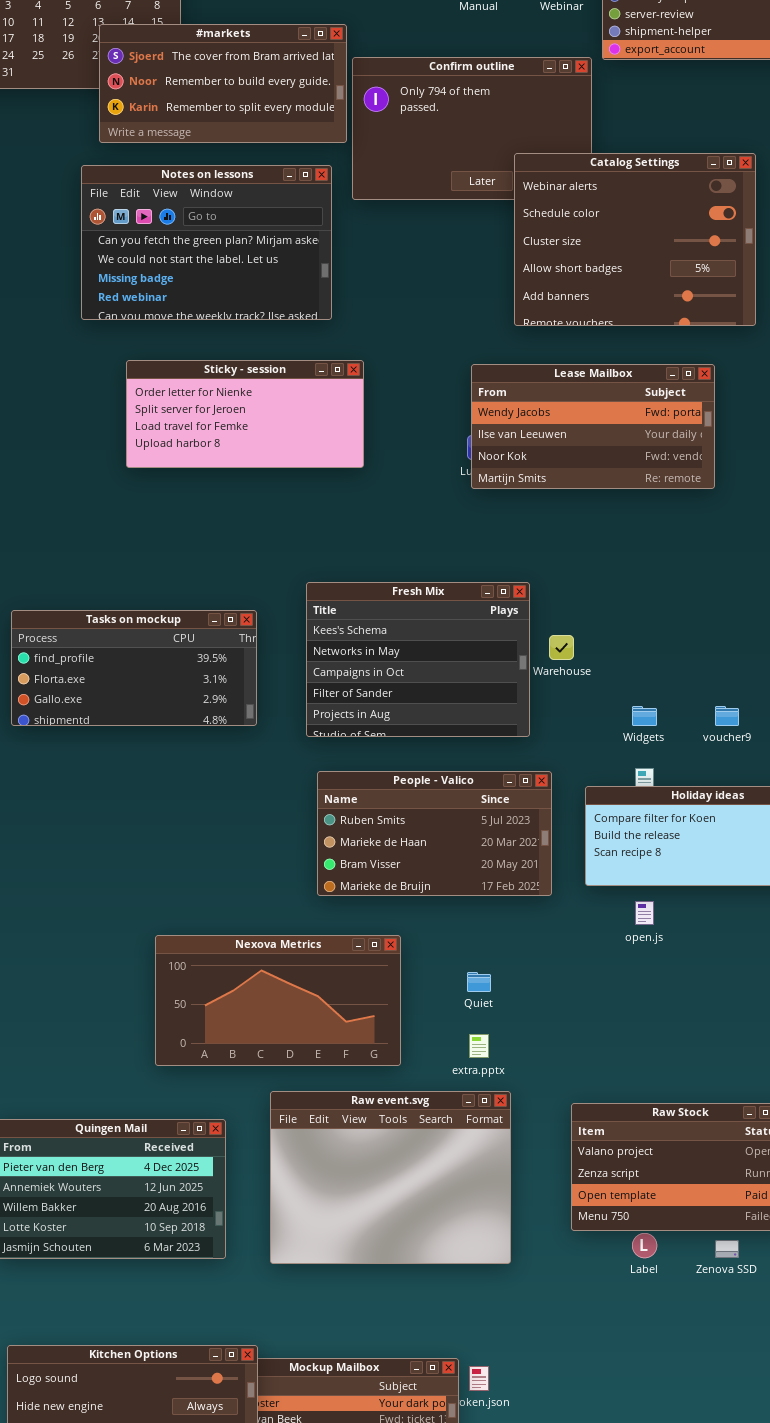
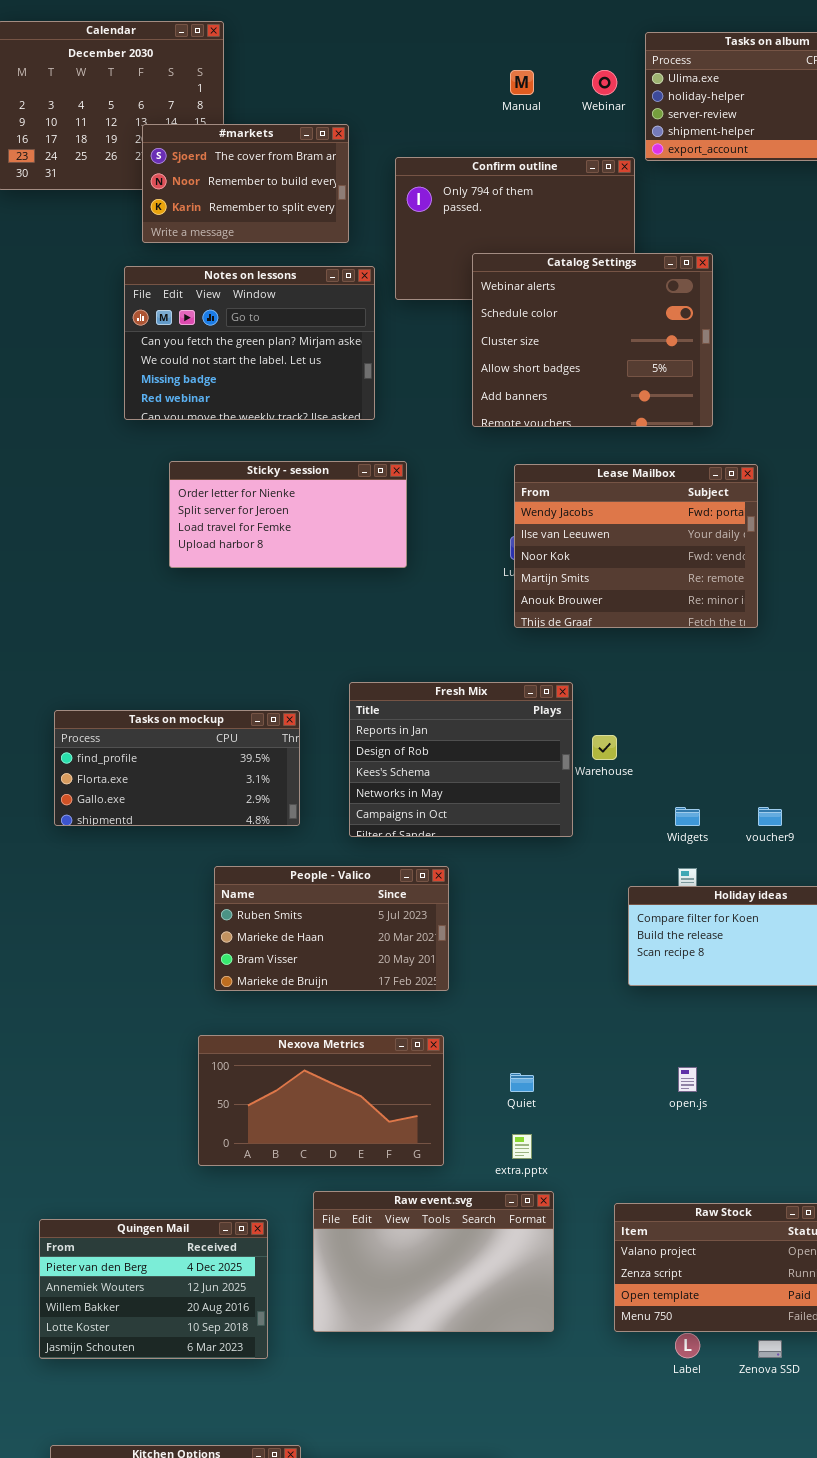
#markets: [99,24,347,143] -> [142,124,349,243], resized
Catalog Settings: [514,153,756,326] -> [472,253,713,427], moved
Lease Mailbox: [471,364,715,489] -> [514,464,758,628], resized
Fresh Mix: [306,582,530,737] -> [349,682,573,837], scrolled up 2 rows
People - Valico: [317,771,552,896] -> [214,866,449,991], moved
open.js: [635,901,654,925] -> [678,1067,697,1092], moved
Raw event.svg: [270,1091,511,1264] -> [313,1191,554,1332], resized

